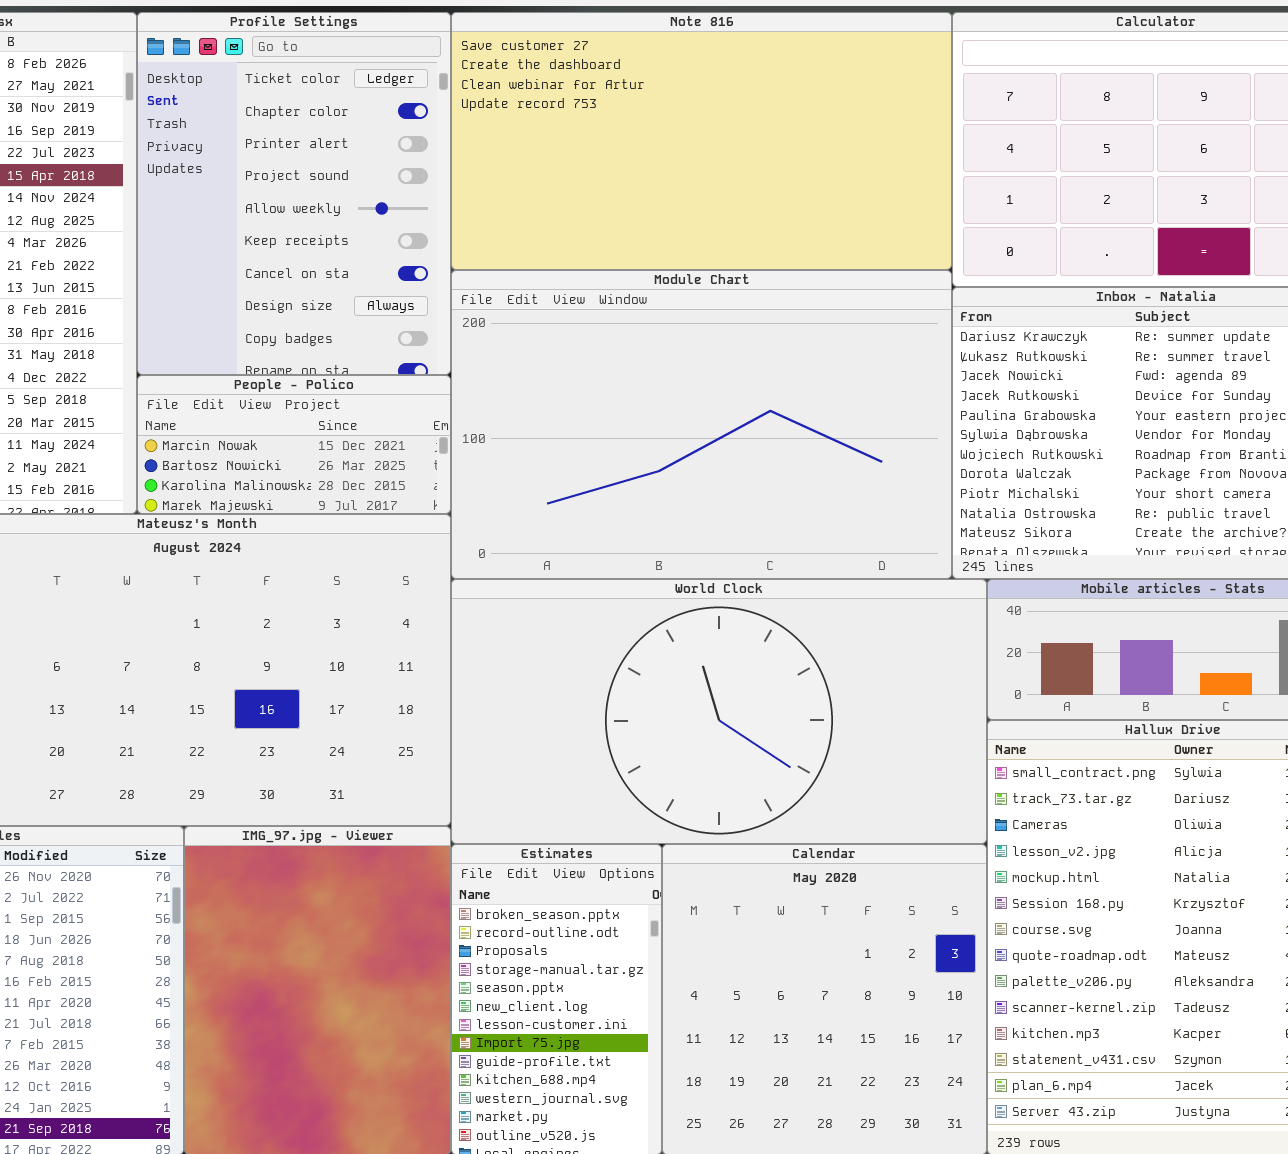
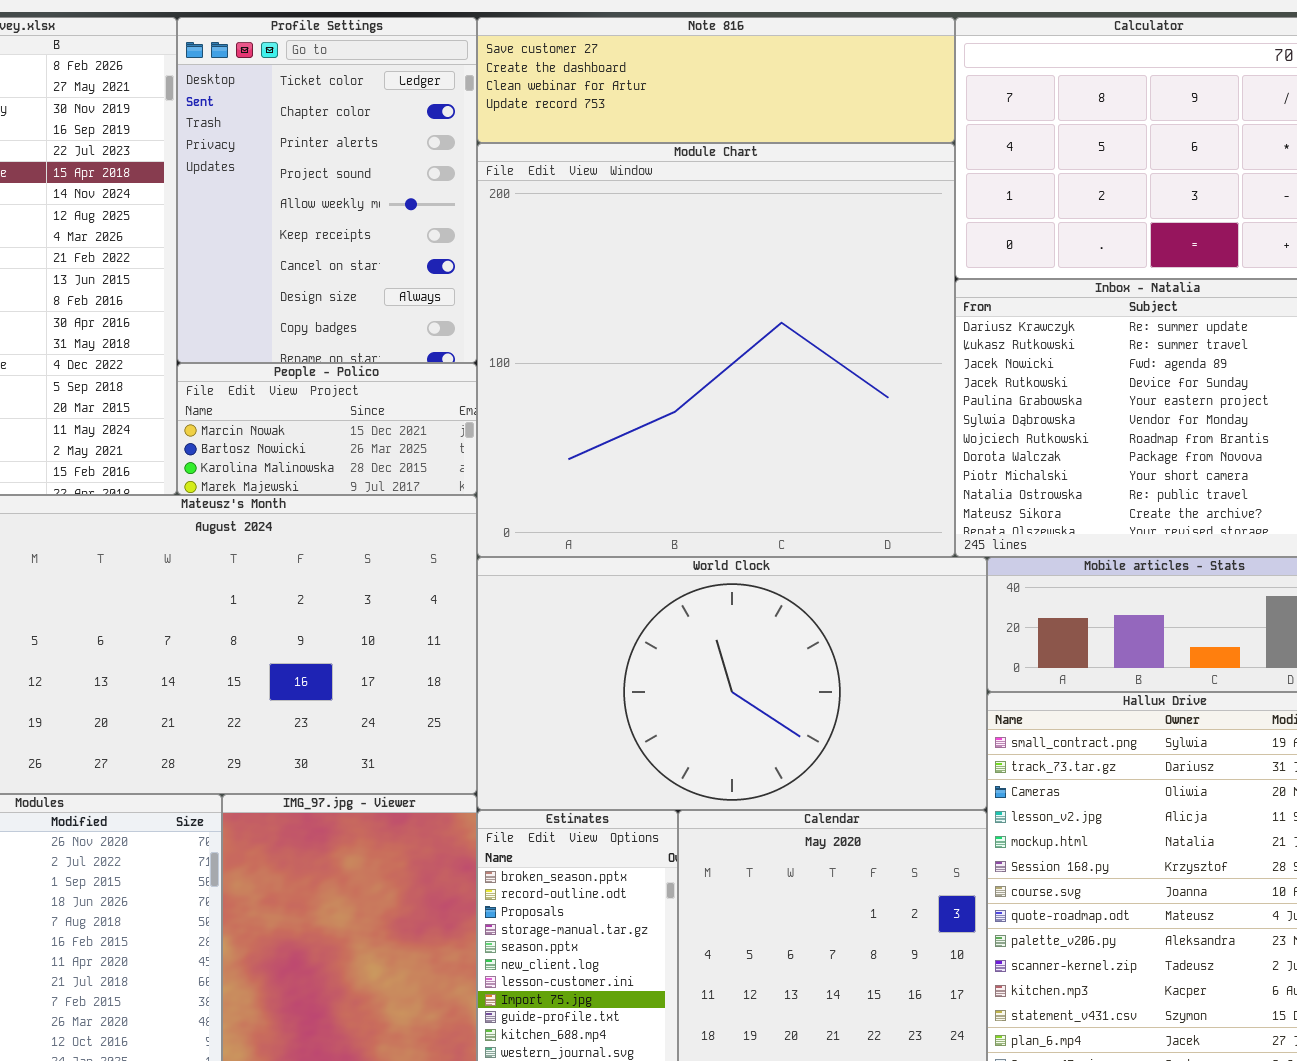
Note 816: [451,12,952,270] -> [477,17,955,143], resized
Module Chart: [451,270,952,579] -> [477,143,955,557], resized

